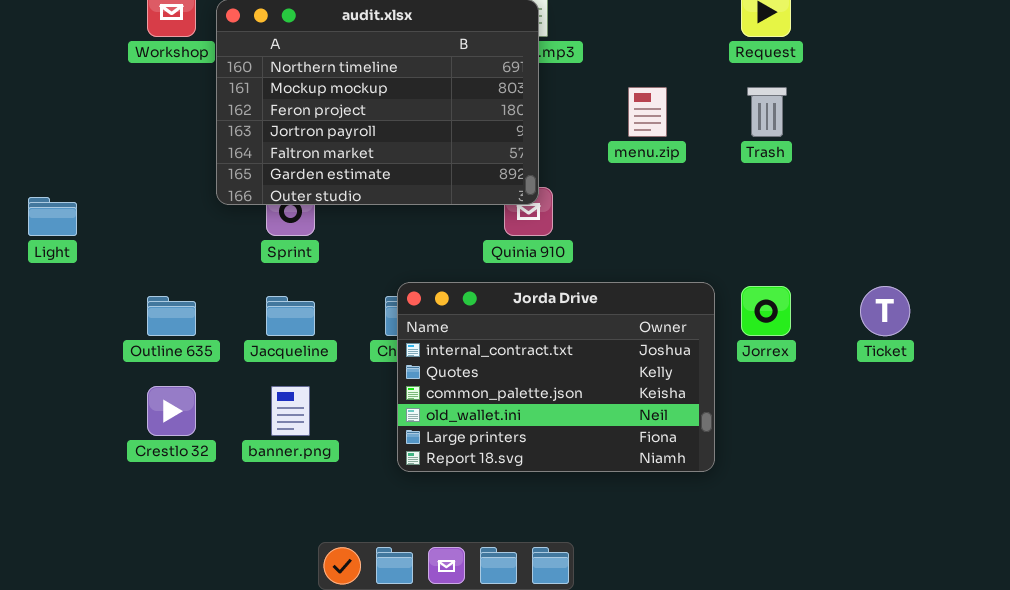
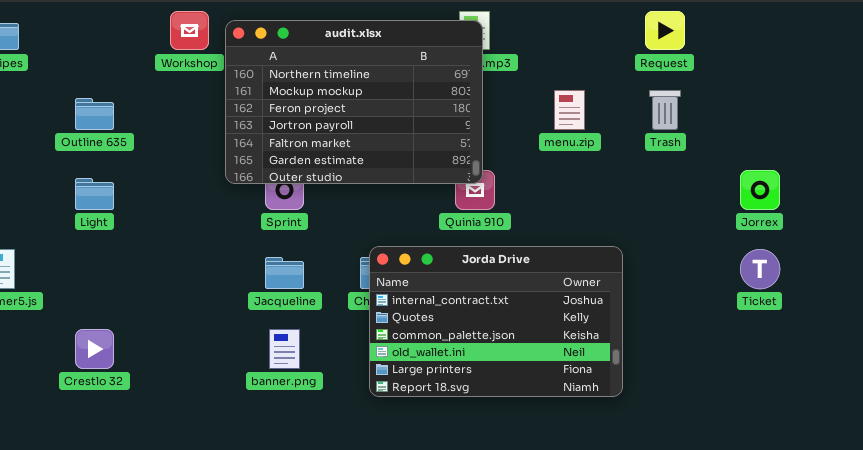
Jorrex: [741,286,791,336] -> [740,170,780,210], moved
Outline 635: [147,296,196,336] -> [75,98,114,130], moved
Crestlo 32: [147,386,196,436] -> [75,329,114,369], moved

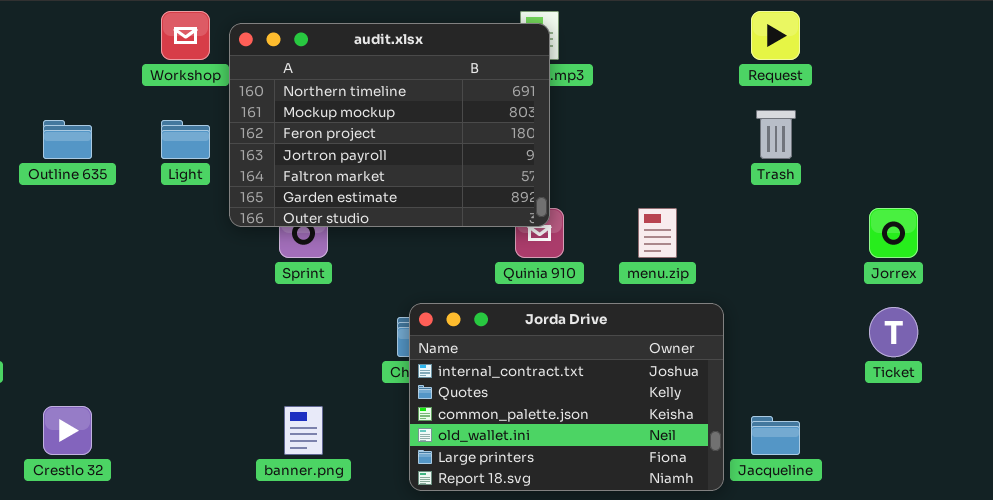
menu.zip: [554,90,585,130] -> [638,208,677,258], moved
Light: [75,178,114,210] -> [161,120,210,159], moved
Jacqueline: [265,257,304,289] -> [751,416,800,455], moved

